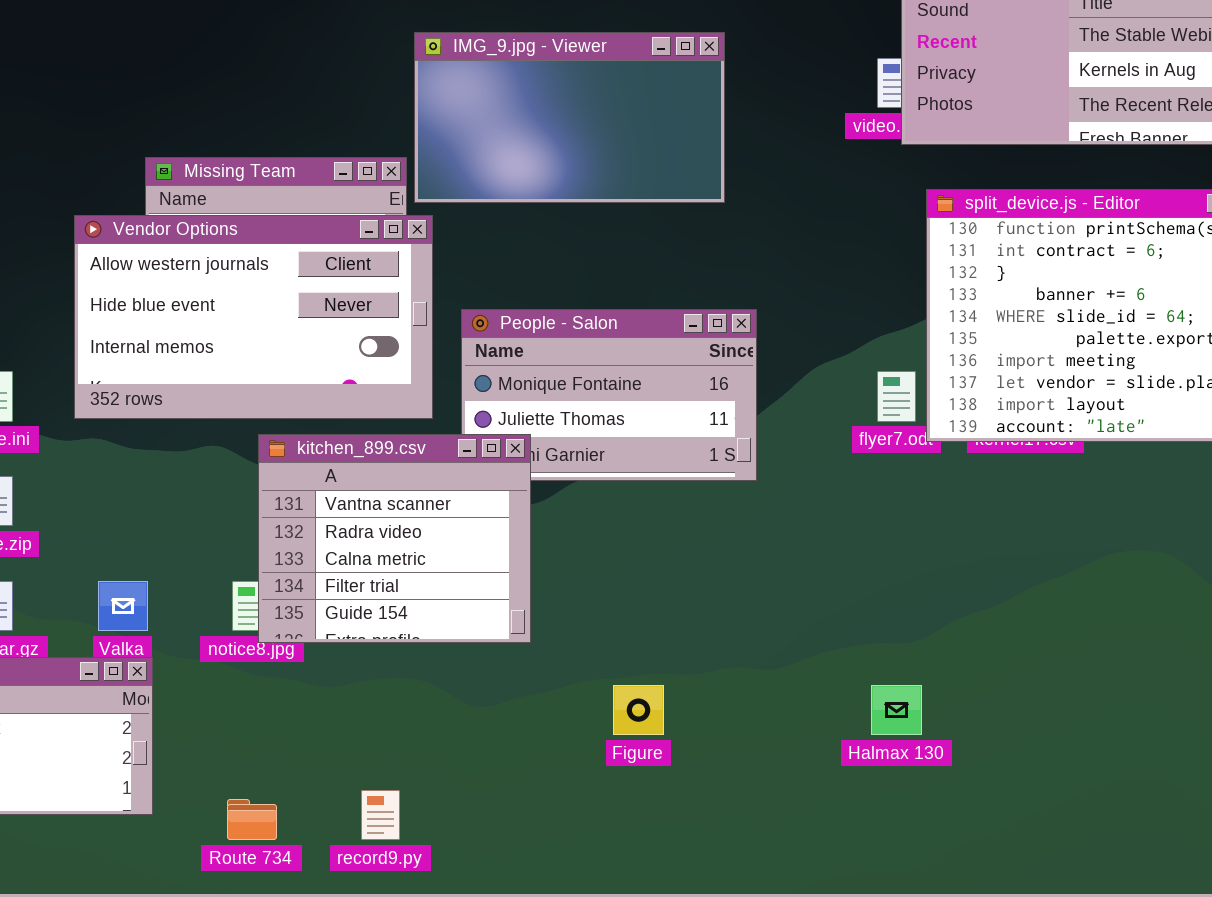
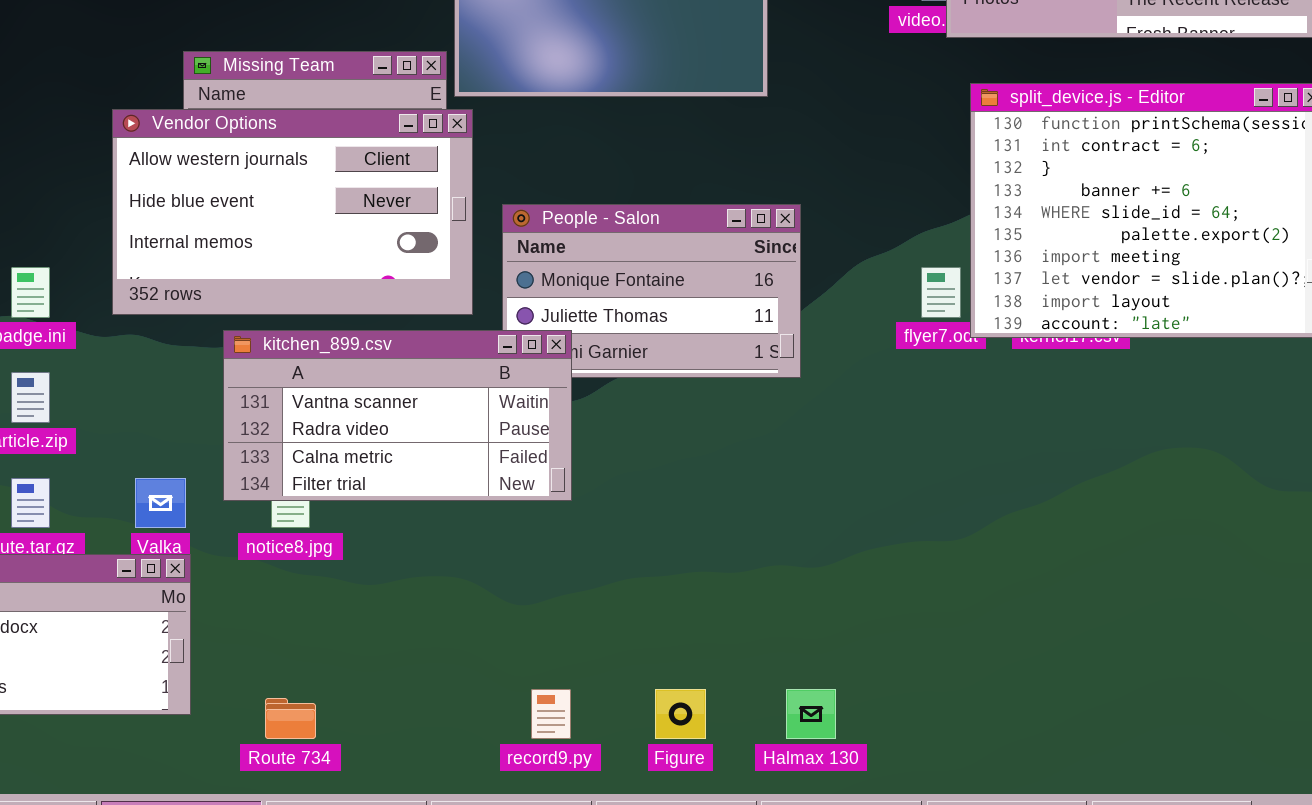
kitchen_899.csv: [258,434,531,643] -> [223,330,572,501], resized
Figure: [613,685,664,735] -> [655,689,706,739], moved
Halmax 130: [871,685,922,735] -> [786,689,836,739], moved
record9.py: [361,790,400,840] -> [531,689,571,739], moved

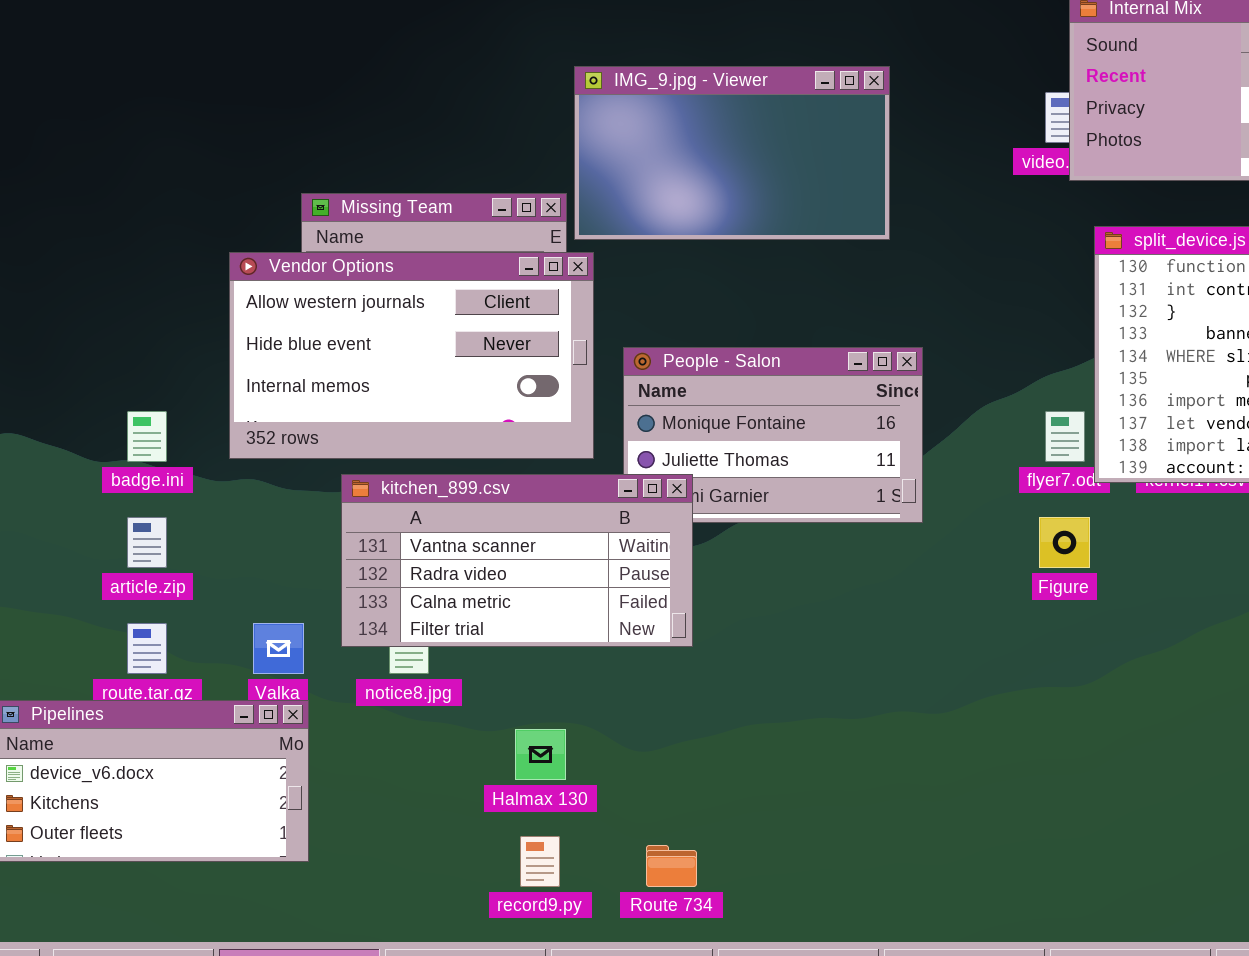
record9.py: [531,689,571,739] -> [520,836,560,887], moved
Figure: [655,689,706,739] -> [1039,517,1090,568], moved
Halmax 130: [786,689,836,739] -> [515,729,566,780], moved
Route 734: [265,698,316,739] -> [646,845,697,887], moved

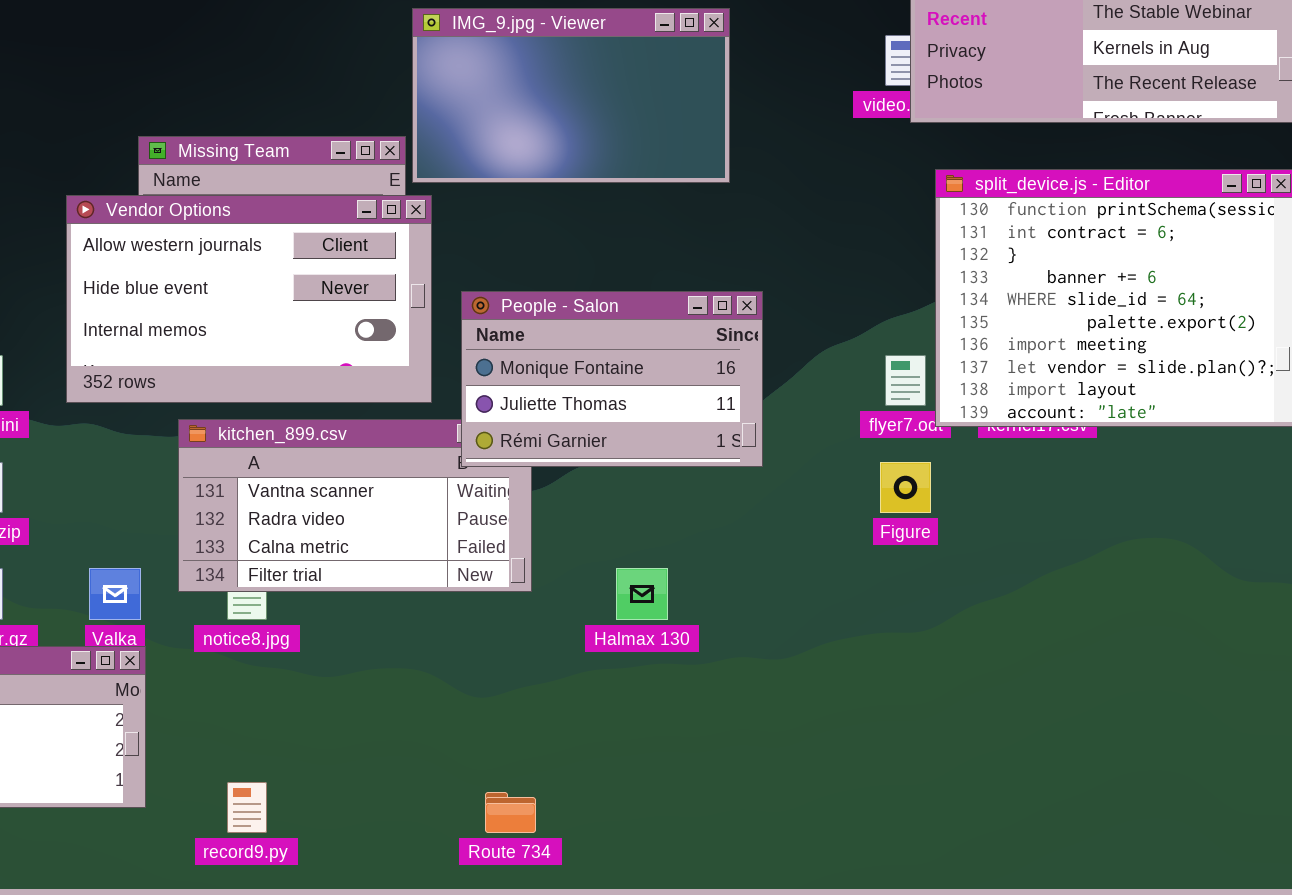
People - Salon: [623,347,923,523] -> [461,291,763,467], raised
Halmax 130: [515,729,566,780] -> [616,568,668,620], moved
record9.py: [520,836,560,887] -> [227,782,267,833], moved

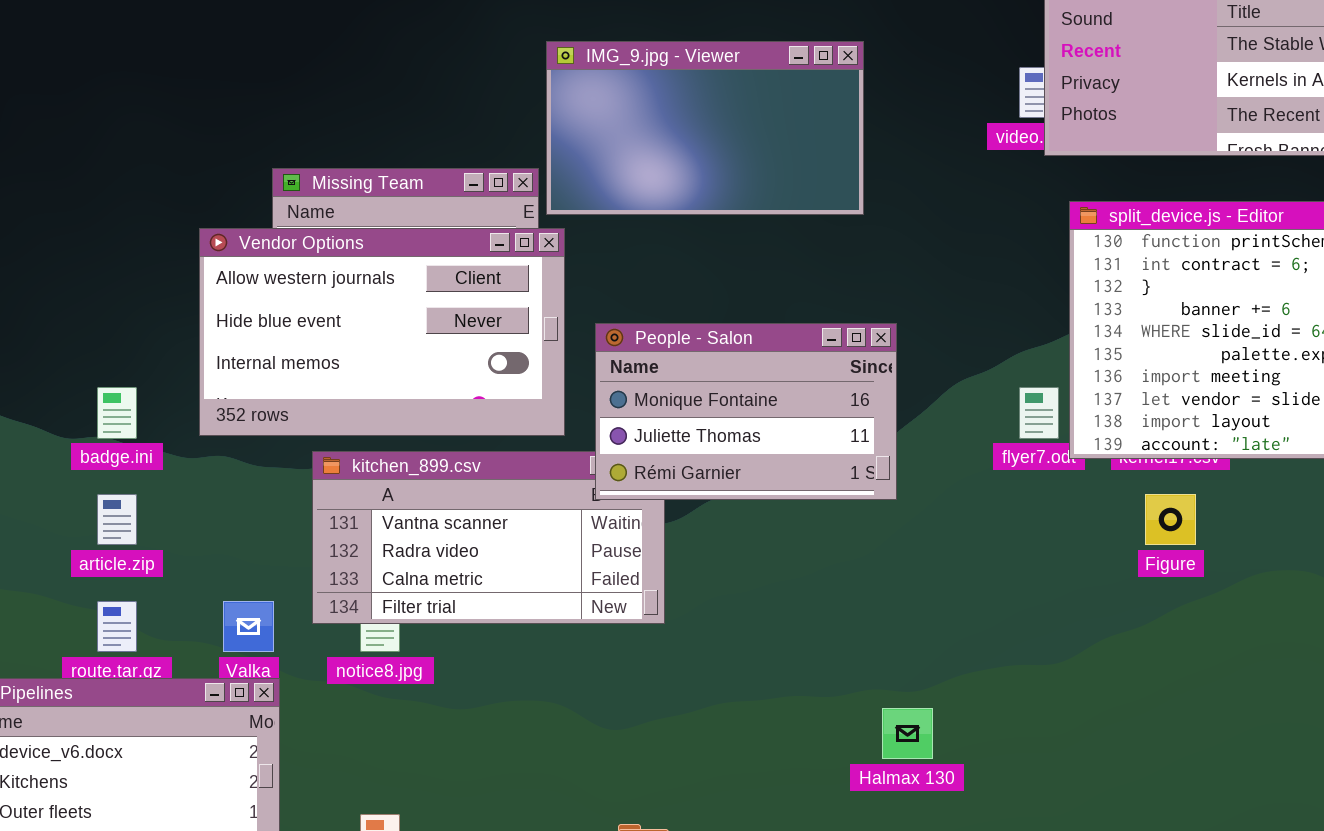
Figure: [880,462,931,513] -> [1145,494,1196,545], moved
Halmax 130: [616,568,668,620] -> [882,708,933,759], moved

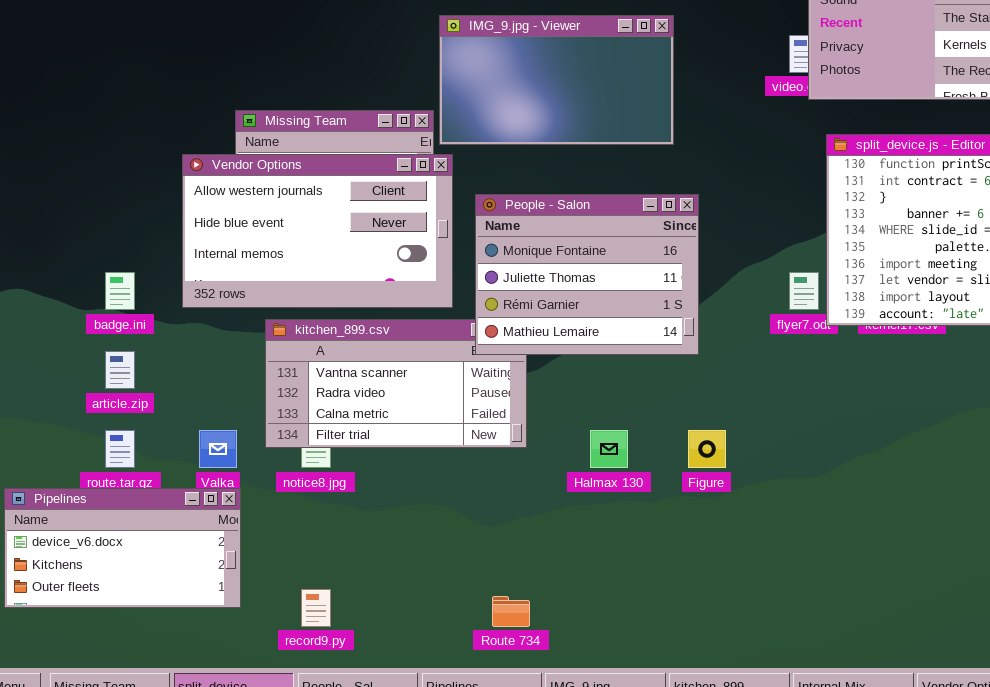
People - Salon: [595,323,897,500] -> [475,194,699,355], resized
Figure: [1145,494,1196,545] -> [688,430,726,468], moved
Halmax 130: [882,708,933,759] -> [590,430,628,468], moved

